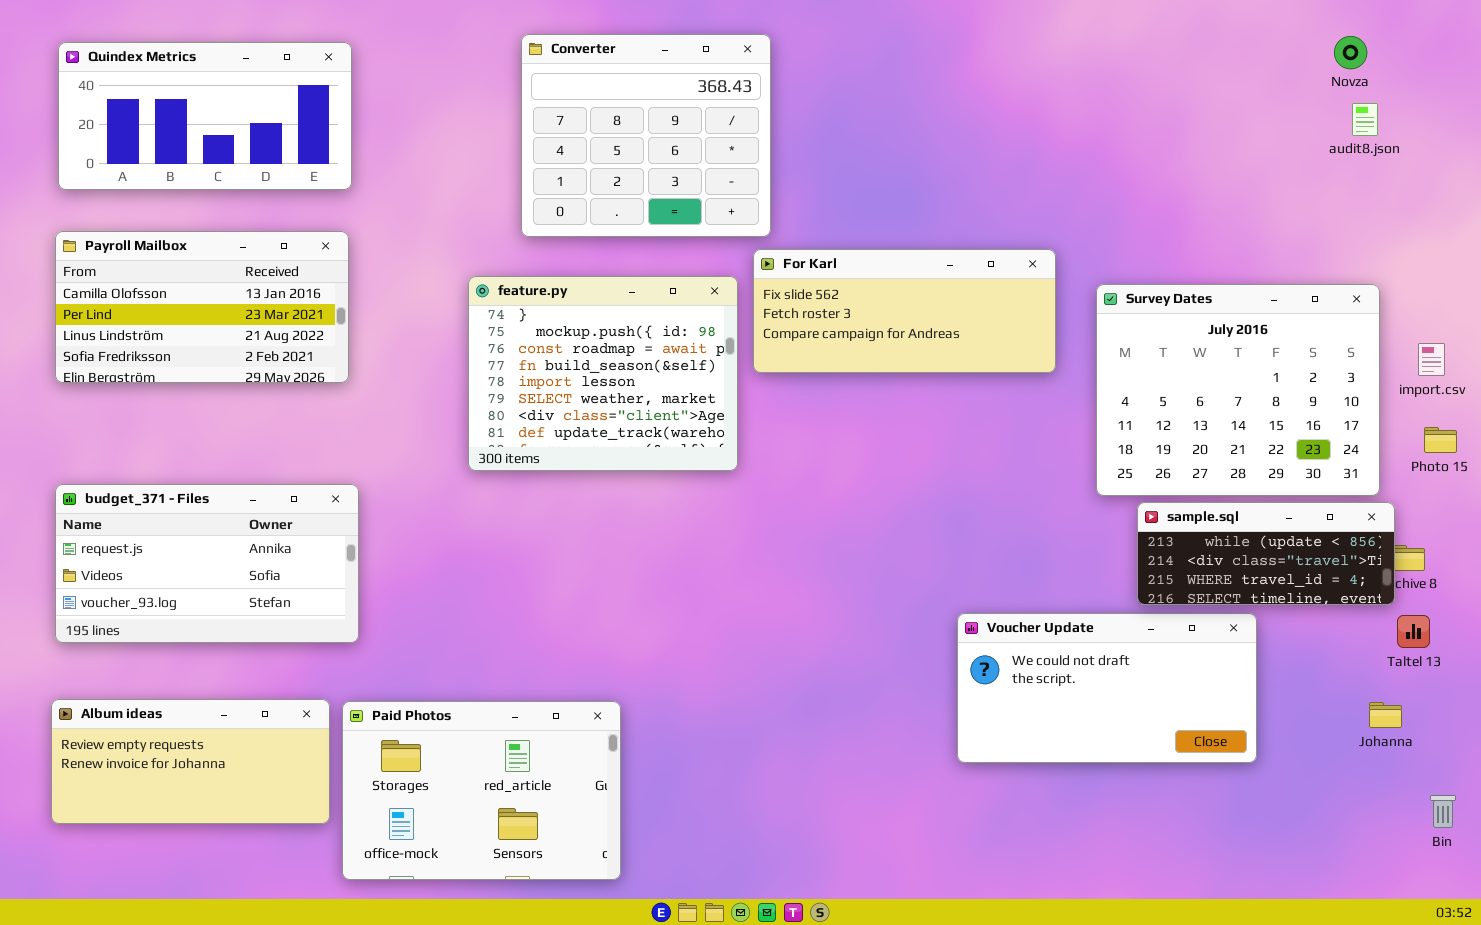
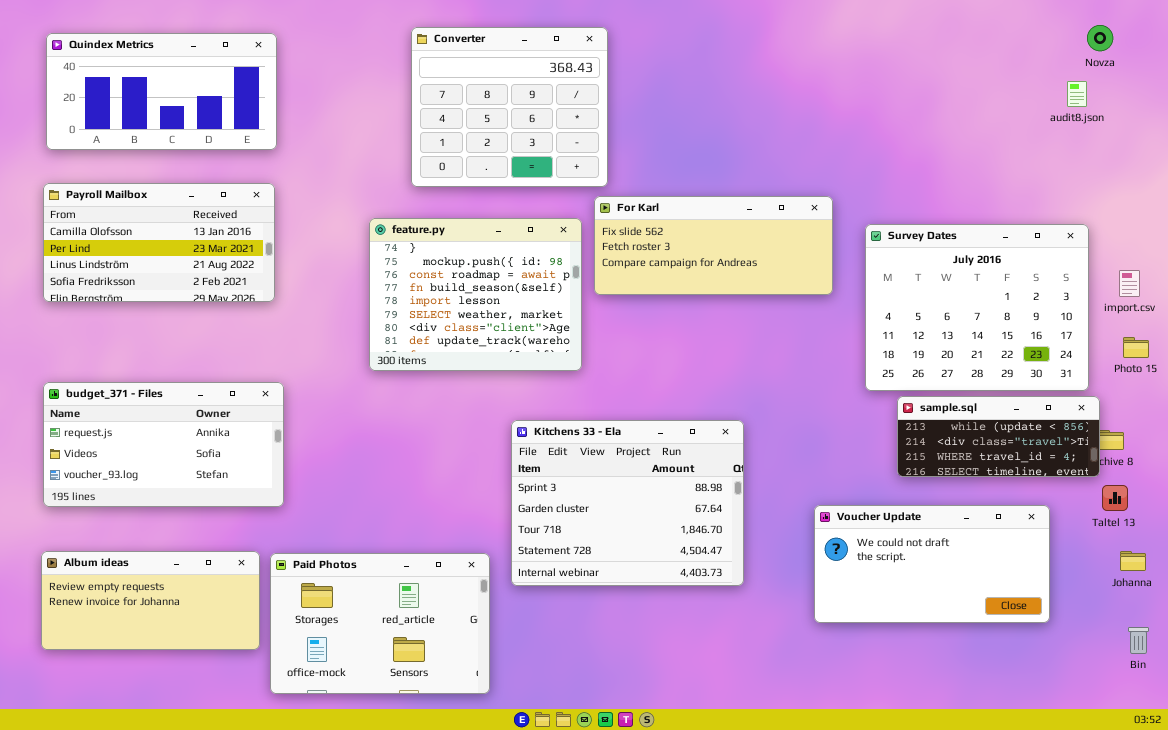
Novza: [1334,36,1367,69] -> [1087,25,1113,51], moved
Kitchens 33 - Ela: none -> [511,420,744,586], opened
Voucher Update: [957,613,1257,763] -> [814,505,1050,623], moved
Johanna: [1369,702,1402,728] -> [1120,551,1146,571], moved

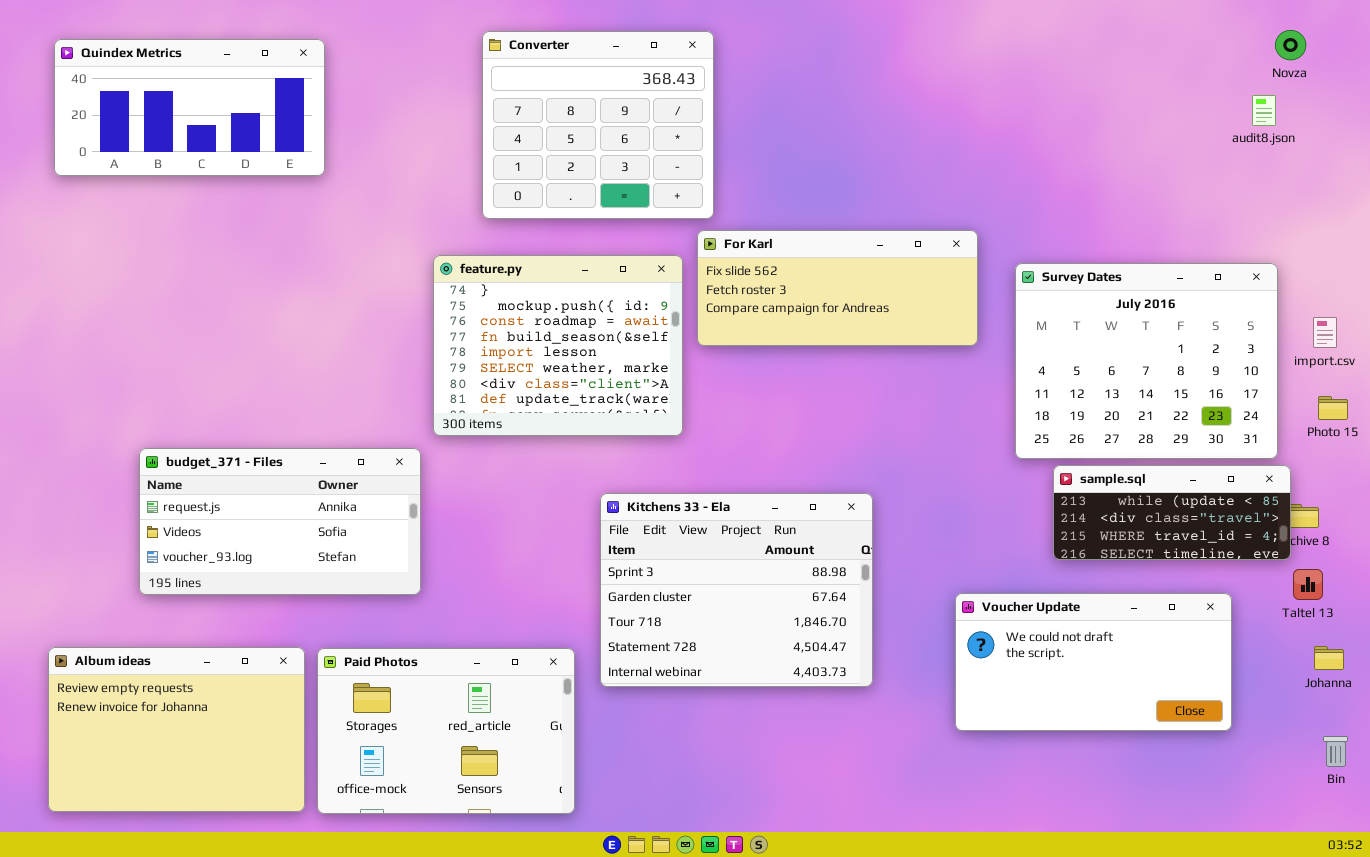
Payroll Mailbox: [43,183,275,302] -> none, closed
budget_371 - Files: [43,382,284,507] -> [139,448,421,595], moved
Album ideas: [41,551,260,650] -> [48,647,305,812], resized

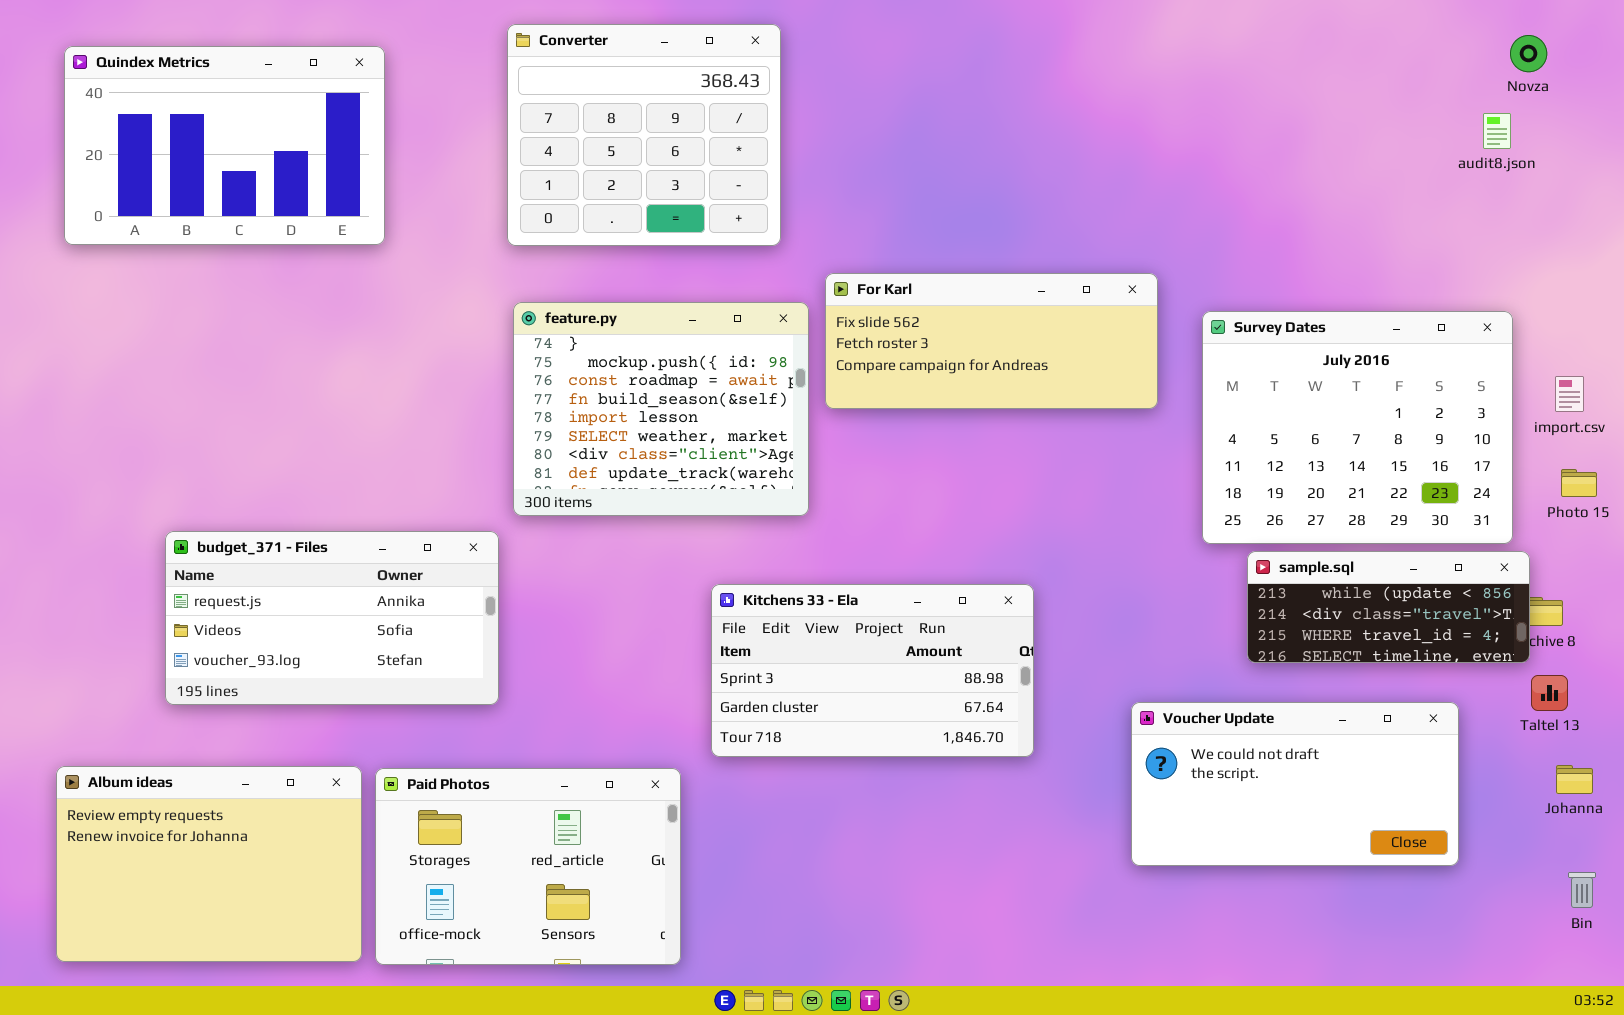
Converter: [482,31,714,219] -> [507,24,781,246], moved
Quindex Metrics: [54,39,325,176] -> [64,46,385,245], resized
Kitchens 33 - Ela: [600,493,873,687] -> [711,584,1034,757], resized

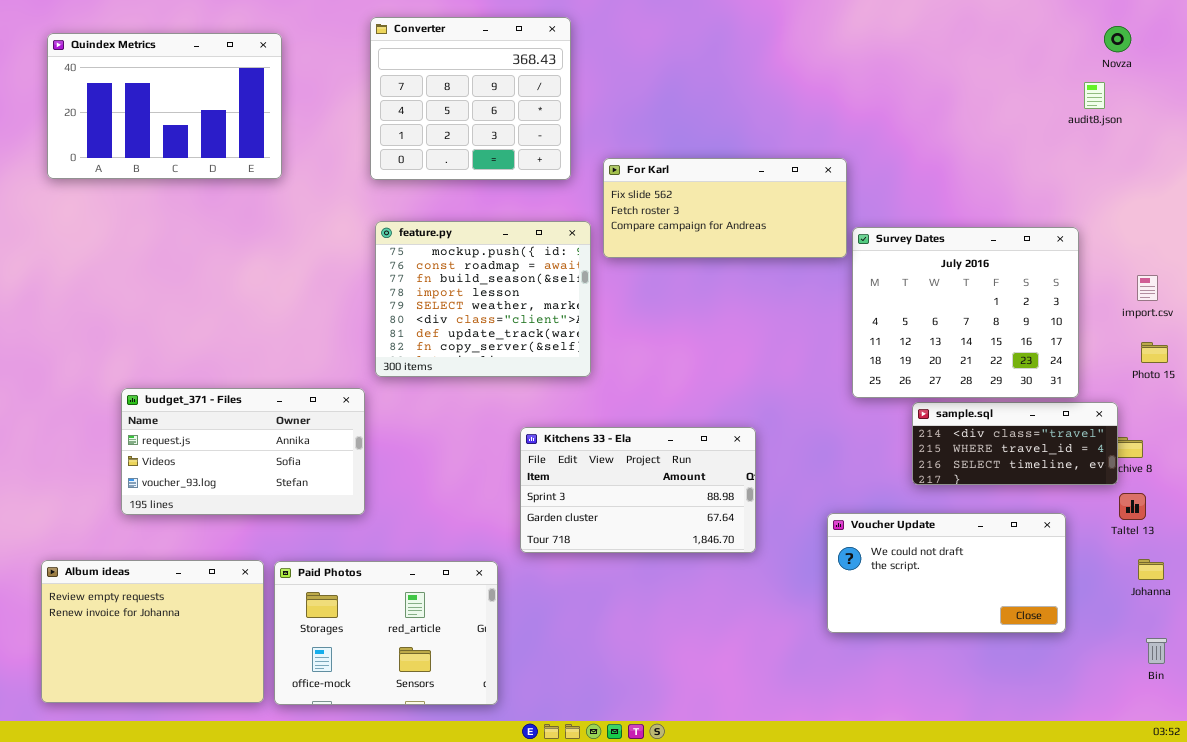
For Karl: [825,273,1158,409] -> [603,158,847,258], moved
feature.py: [513,302,809,516] -> [375,221,591,377], scrolled down 1 row
Survey Dates: [1202,311,1513,544] -> [852,227,1079,398], moved
sample.sql: [1247,551,1530,663] -> [912,402,1118,485], scrolled down 1 row

